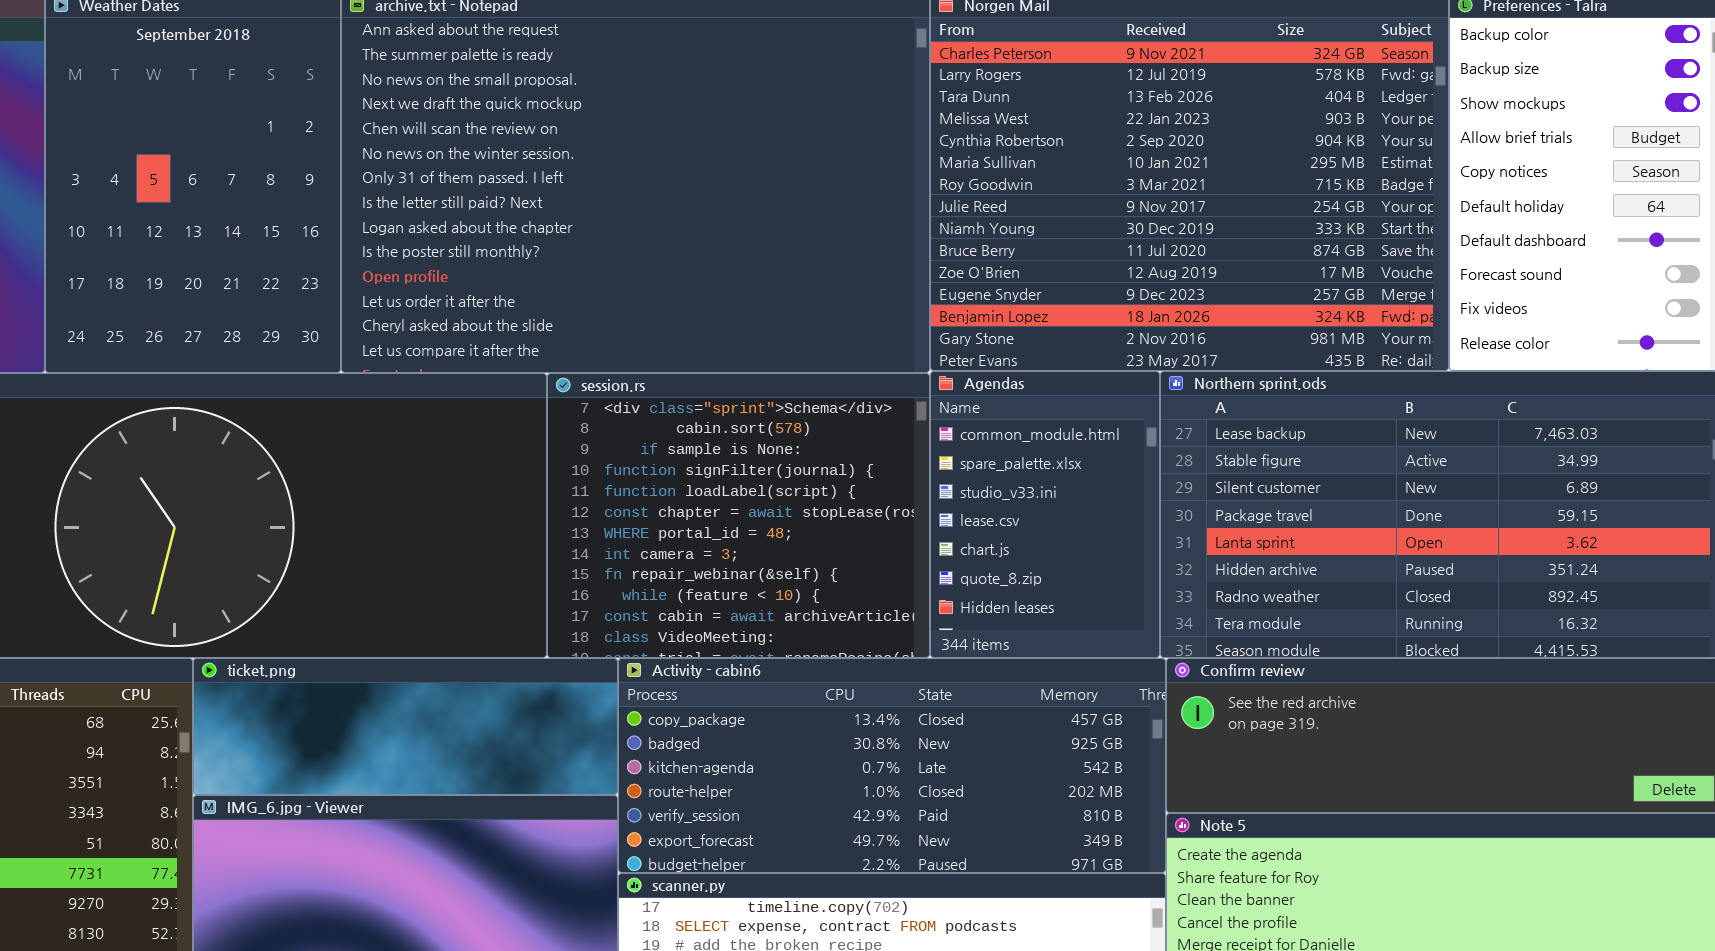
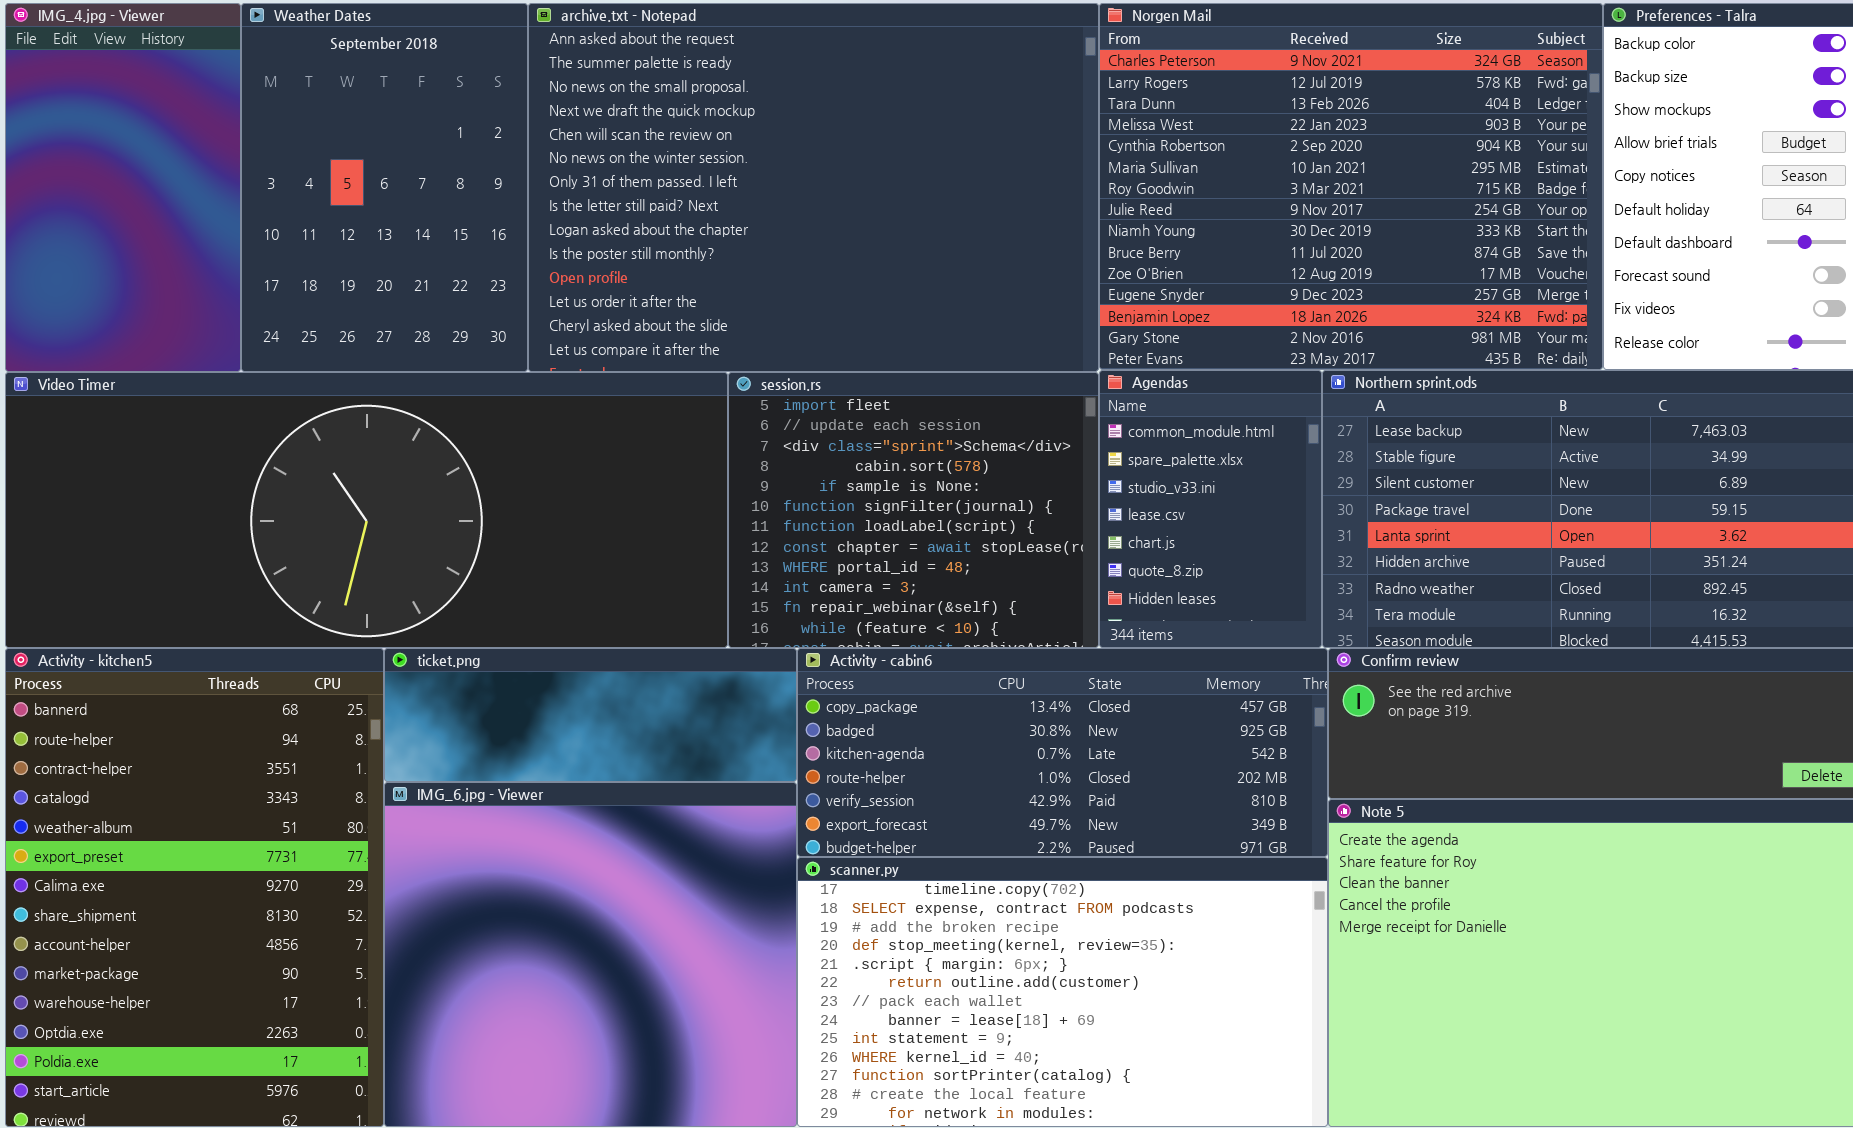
session.rs: [547,373,930,658] -> [728,372,1099,648], scrolled up 2 rows

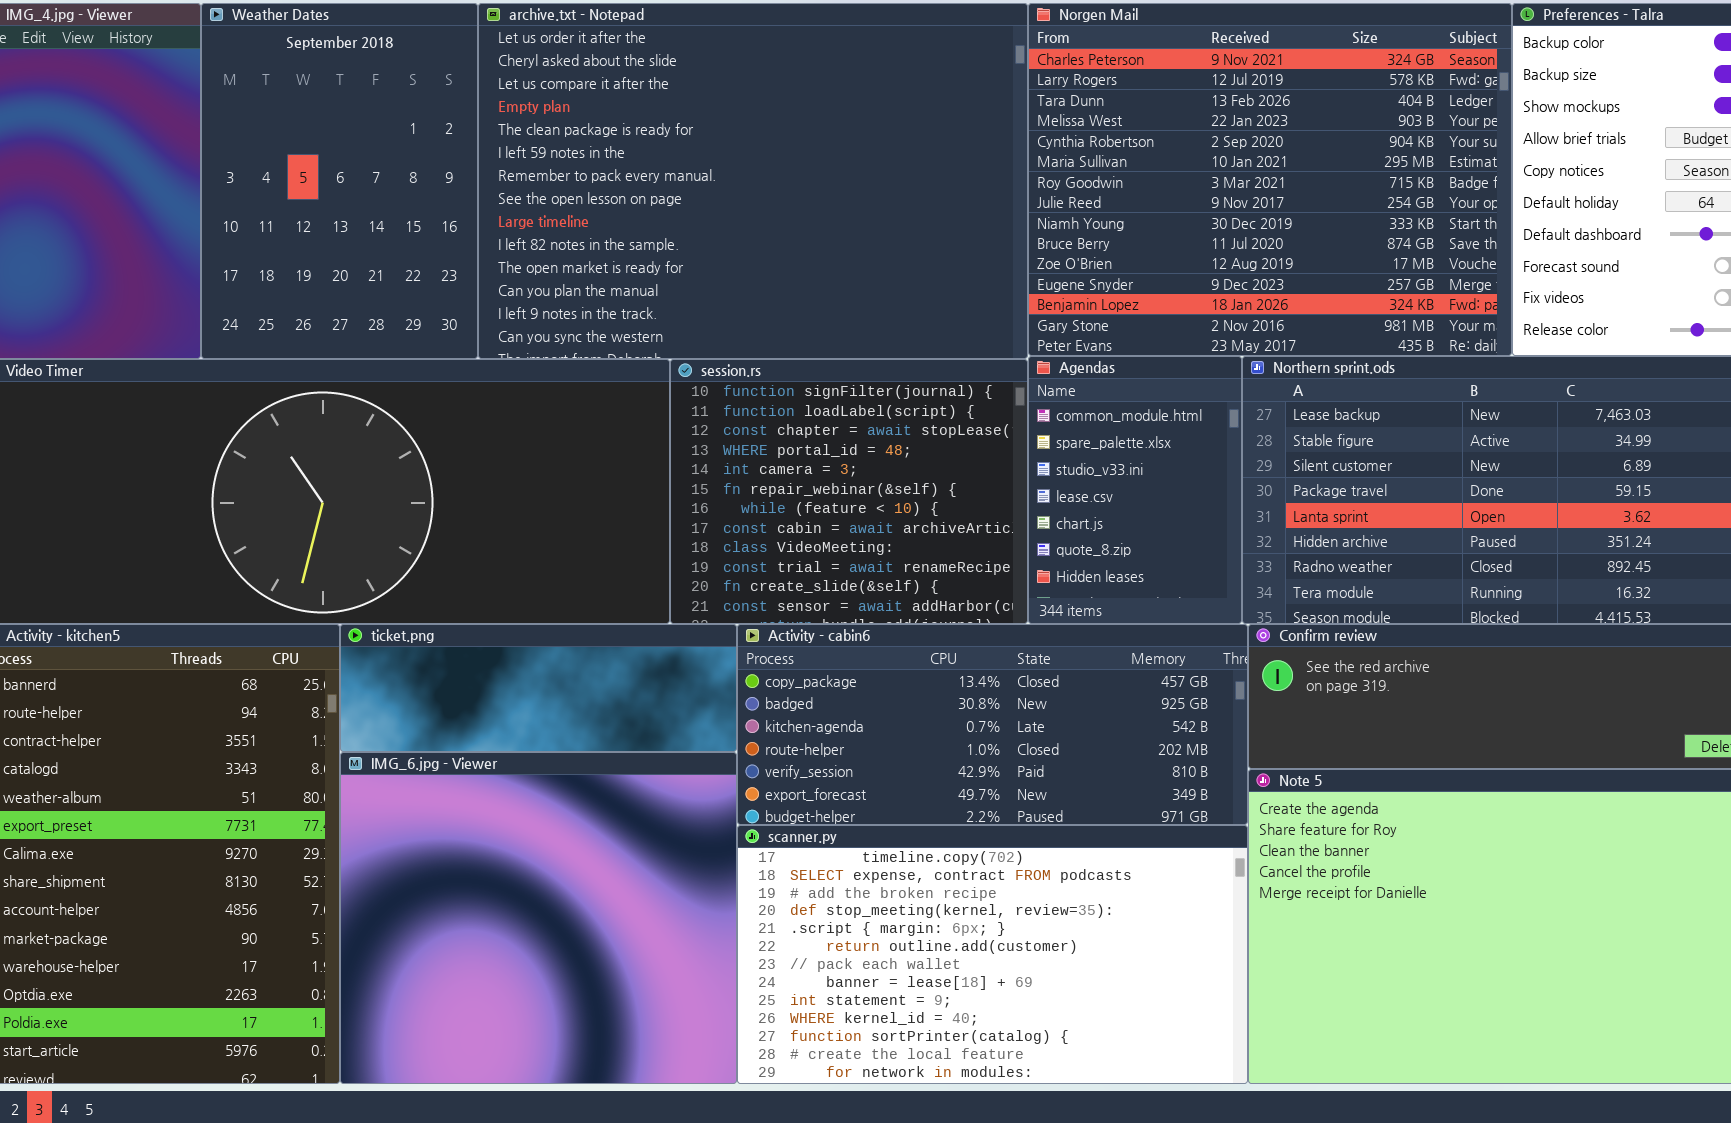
archive.txt - Notepad: [528,3,1099,372] -> [478,3,1028,359], scrolled down 11 rows
session.rs: [728,372,1099,648] -> [670,359,1028,624], scrolled down 5 rows

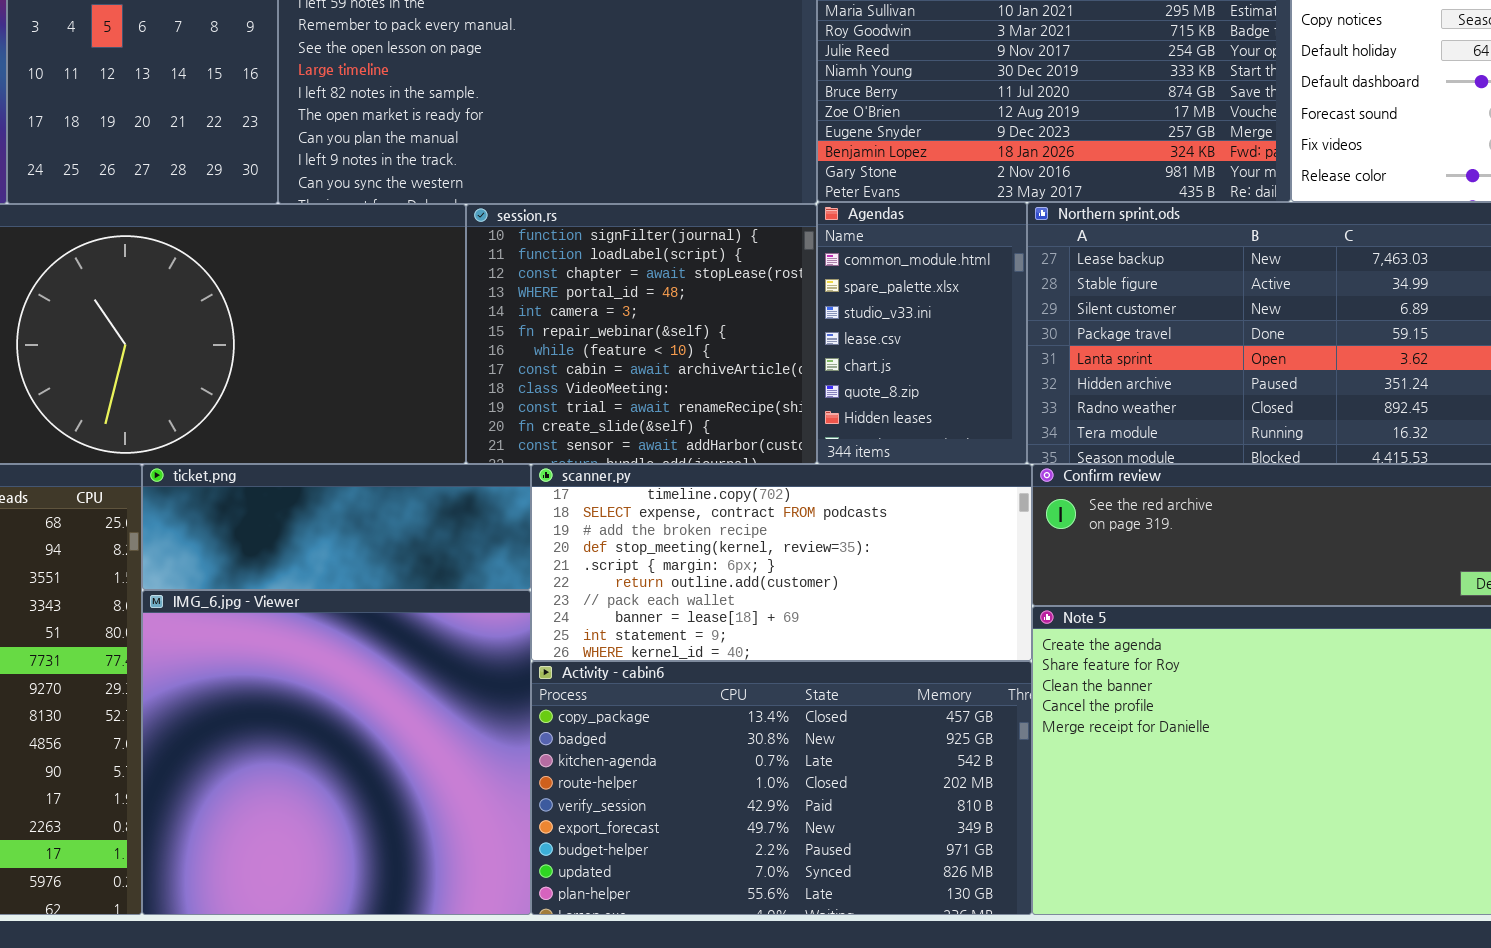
Activity - cabin6: [737,624,1248,825] -> [531,661,1032,915], moved, resized
scanner.py: [737,825,1248,1084] -> [531,464,1032,661], moved, resized

